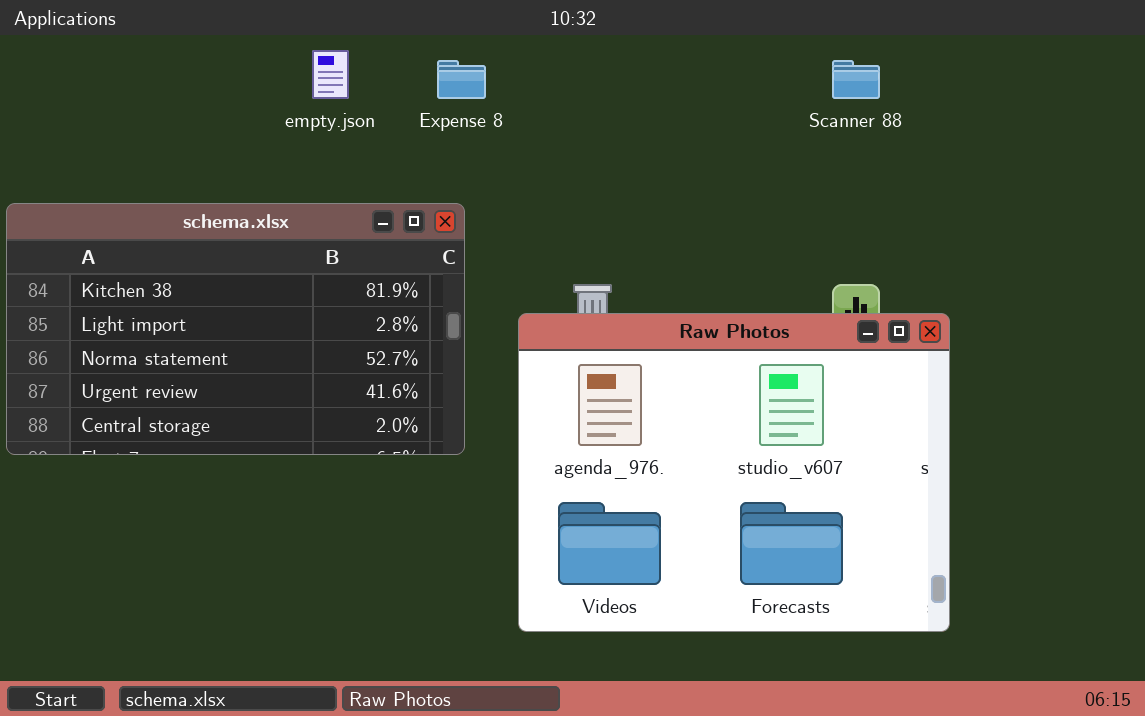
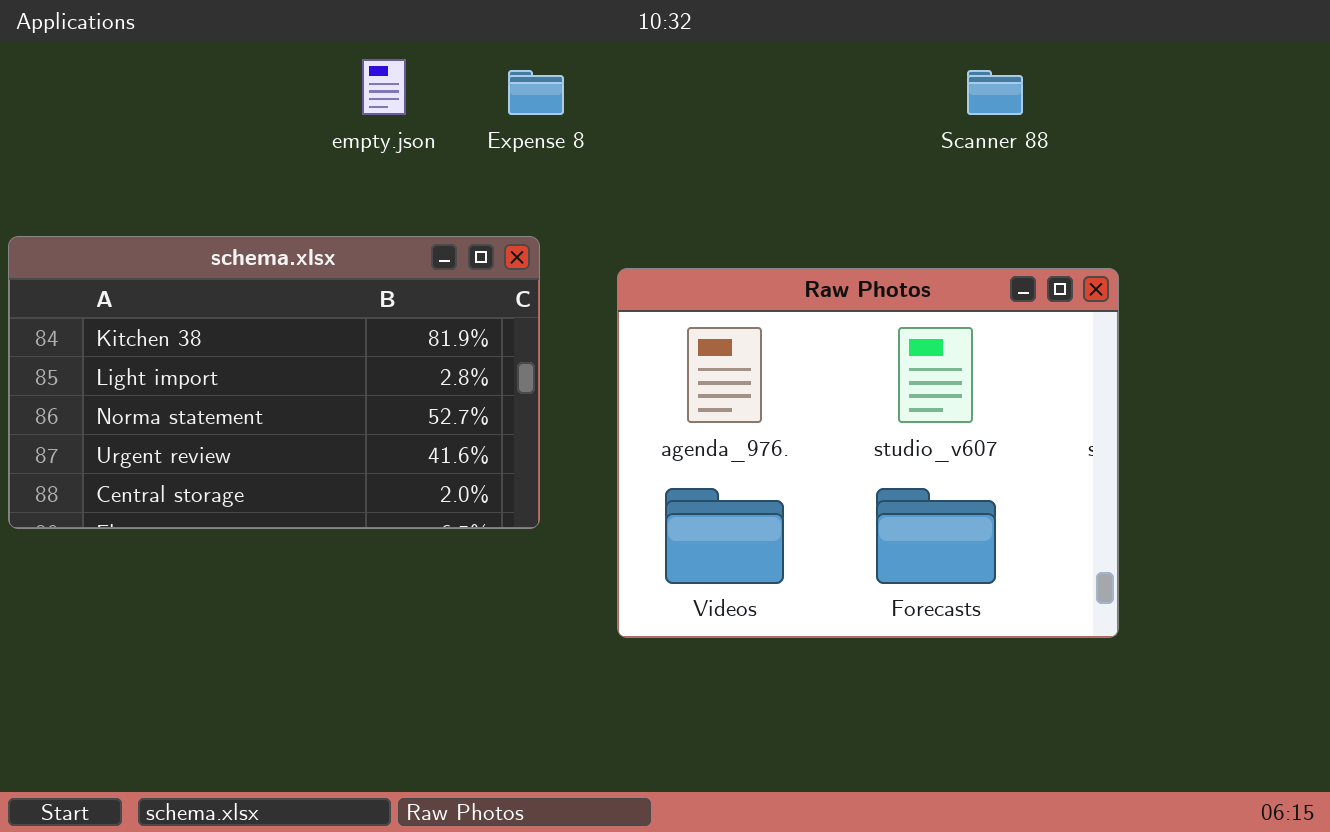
Raw Photos: [518,313,950,632] -> [617,268,1119,638], moved

